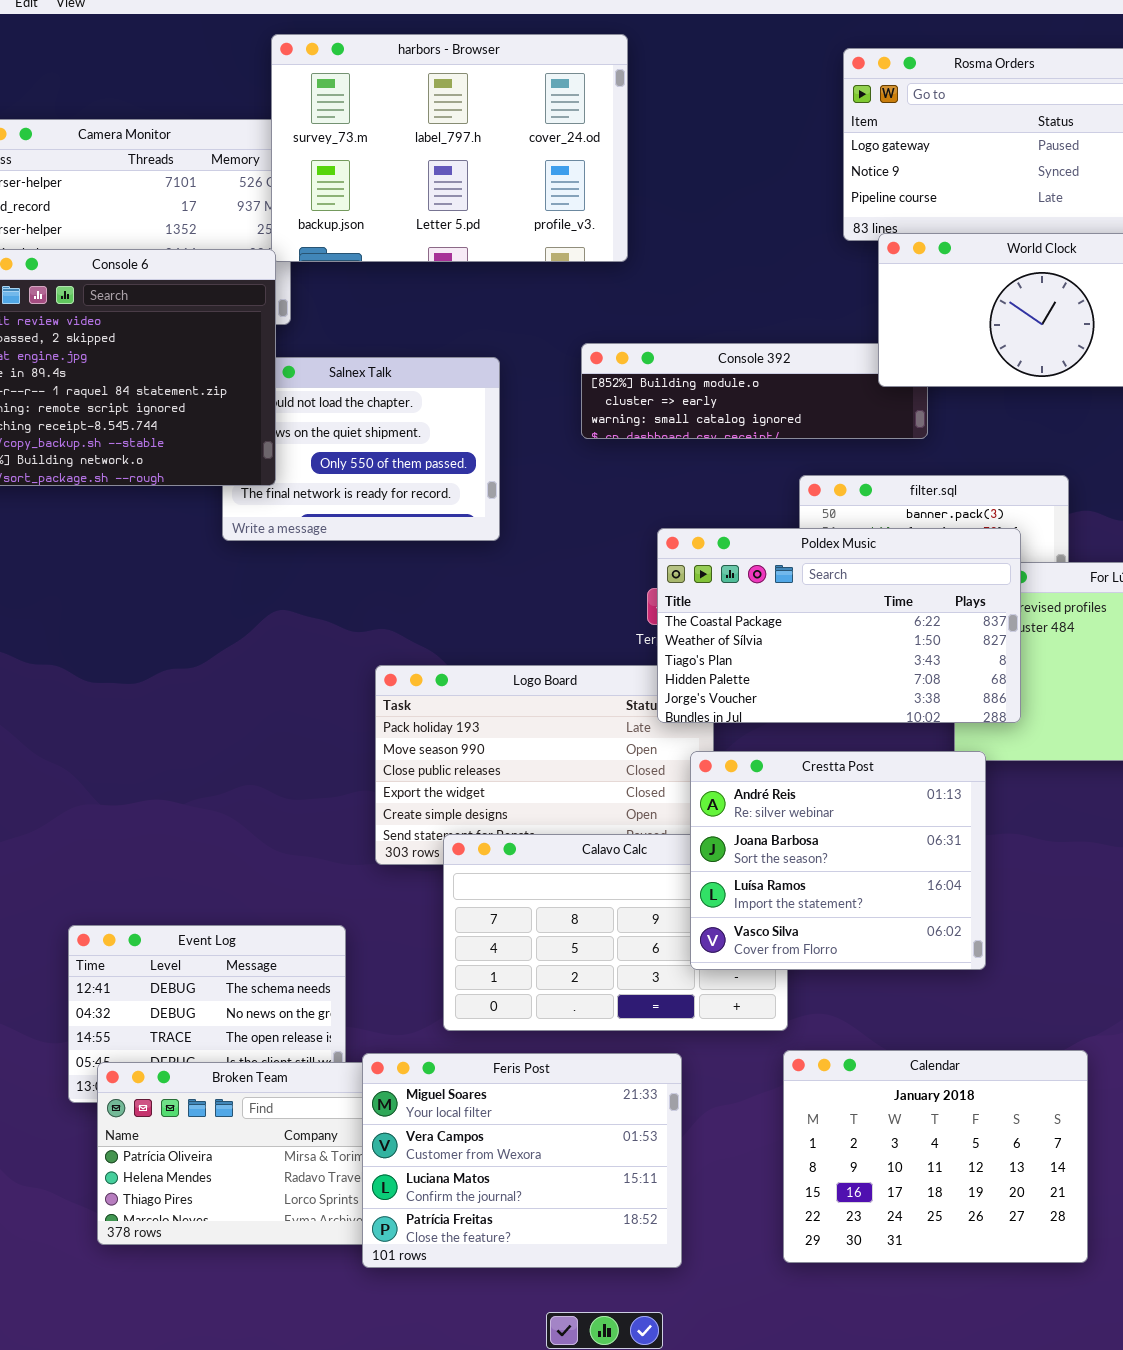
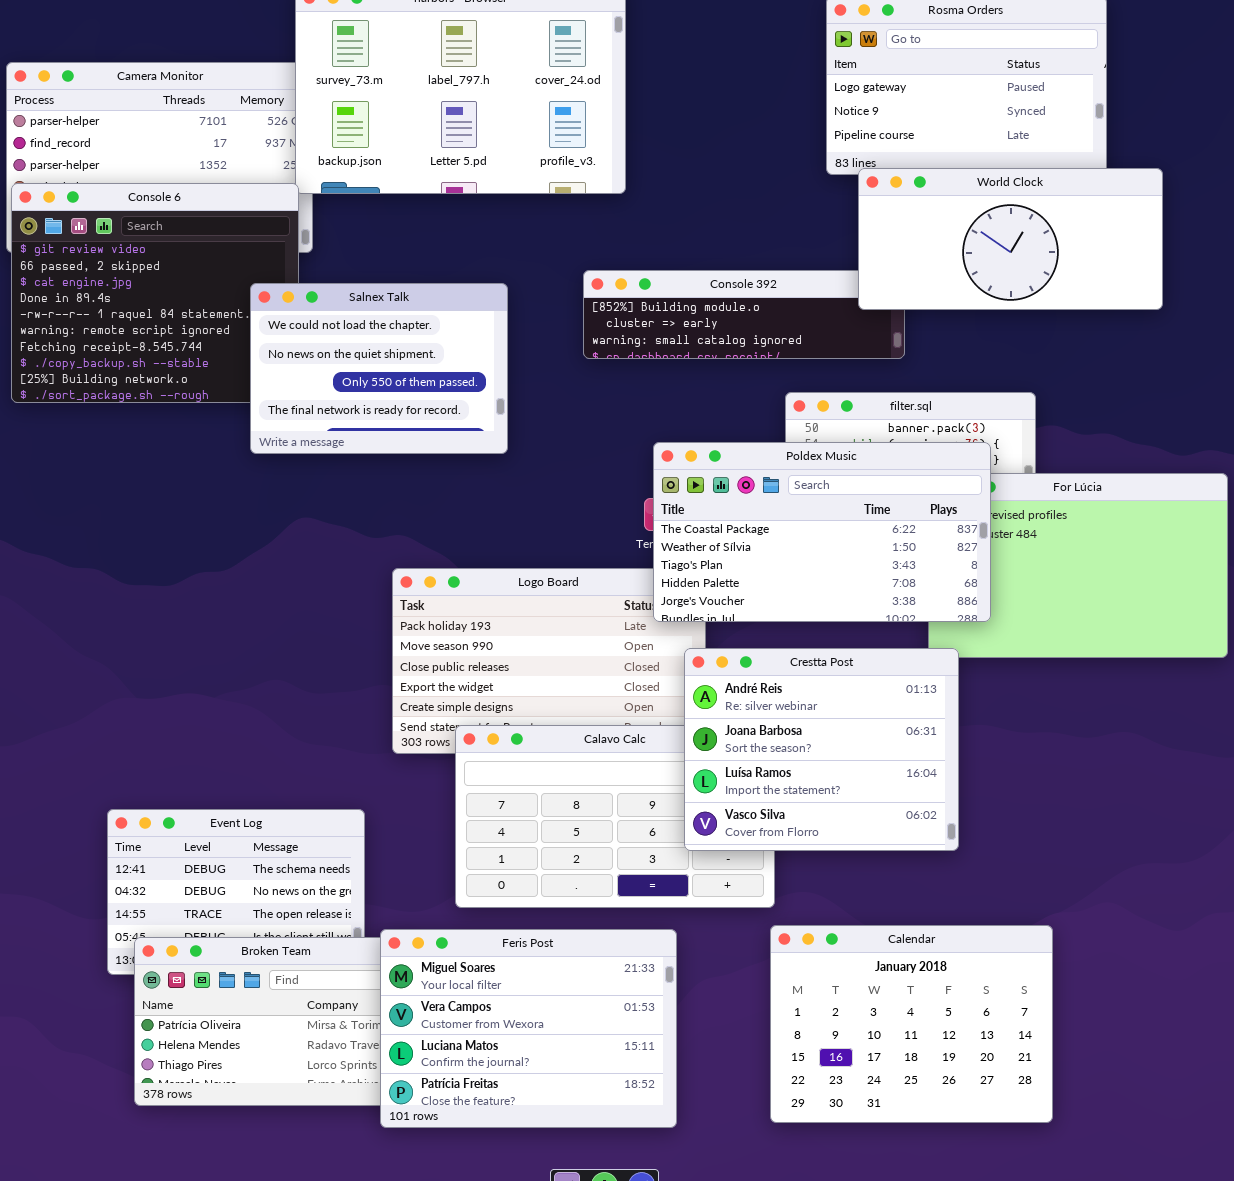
Salnex Talk: [222,357,500,541] -> [250,283,508,454], raised

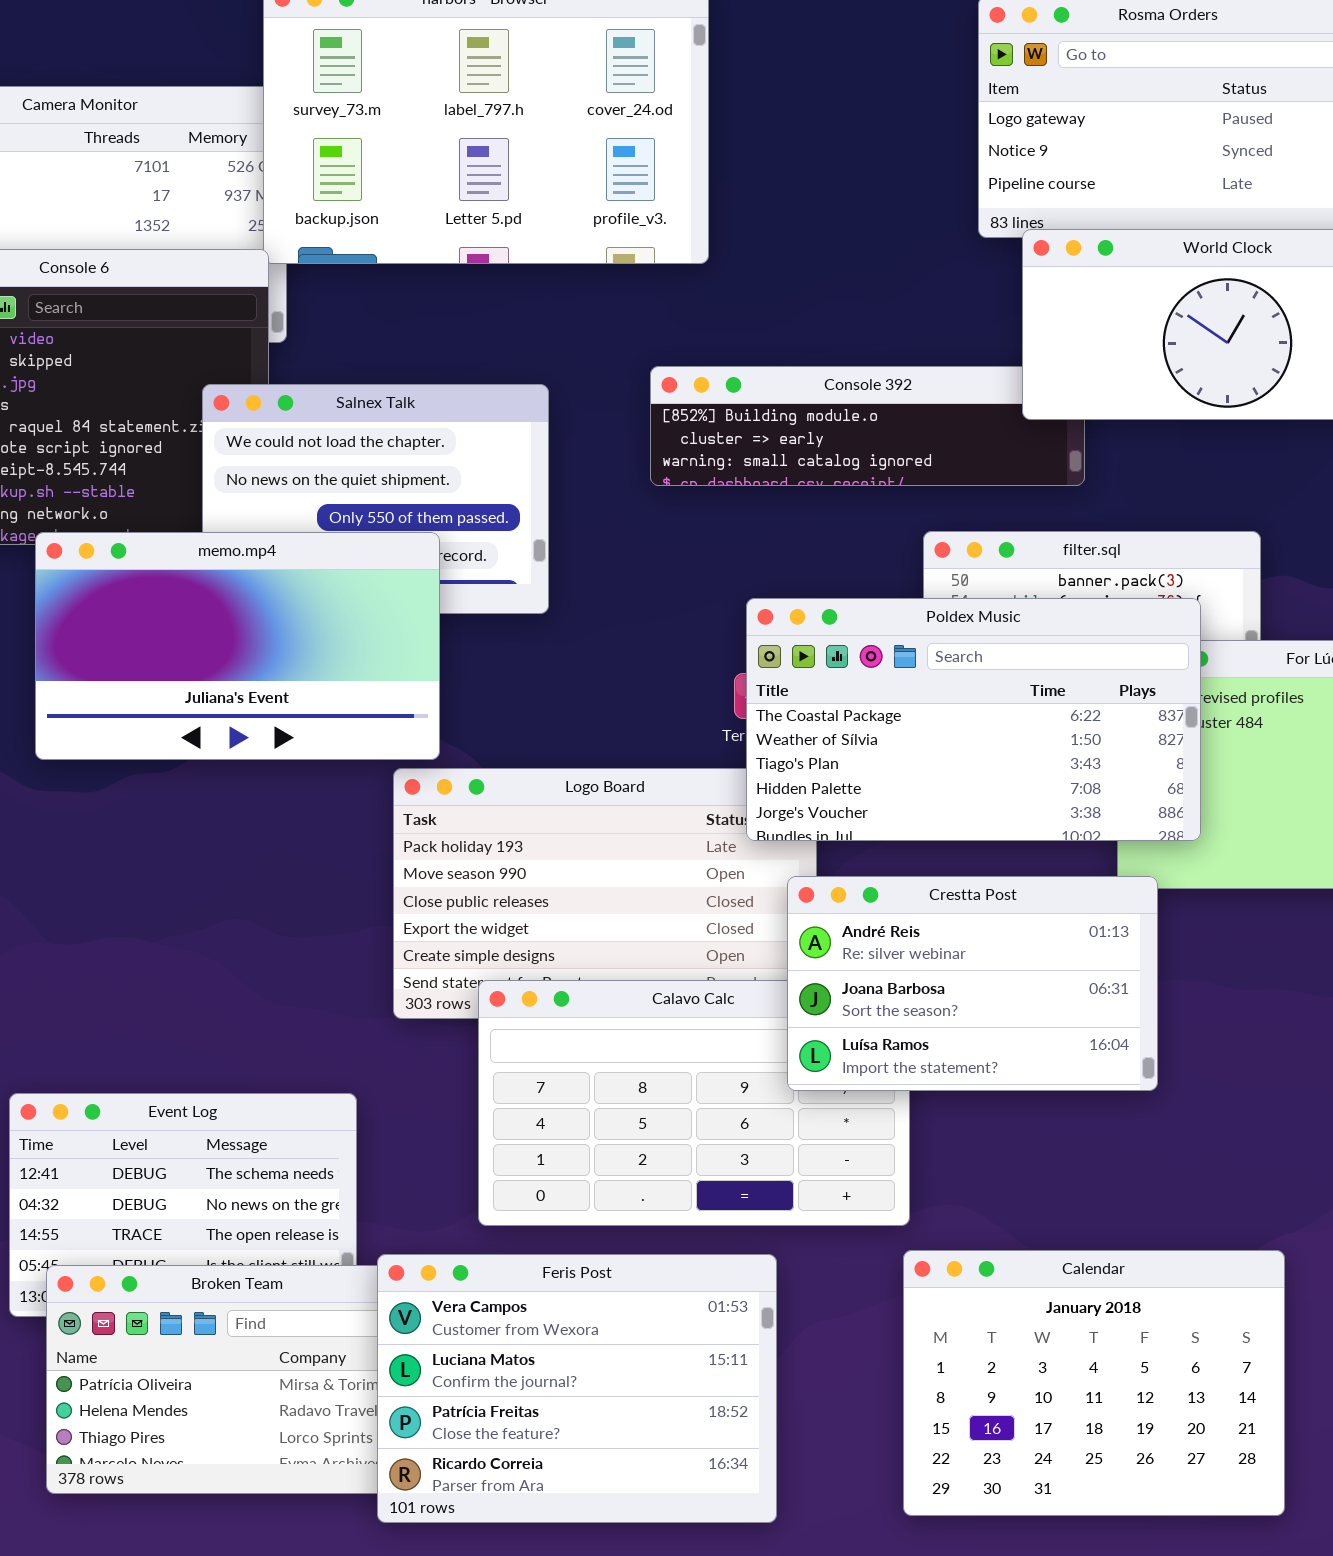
memo.mp4: none -> [35,532,440,760], opened
Crestta Post: [684,648,959,851] -> [787,876,1158,1091], resized
Feris Post: [380,929,677,1128] -> [377,1254,777,1523], scrolled down 1 row

